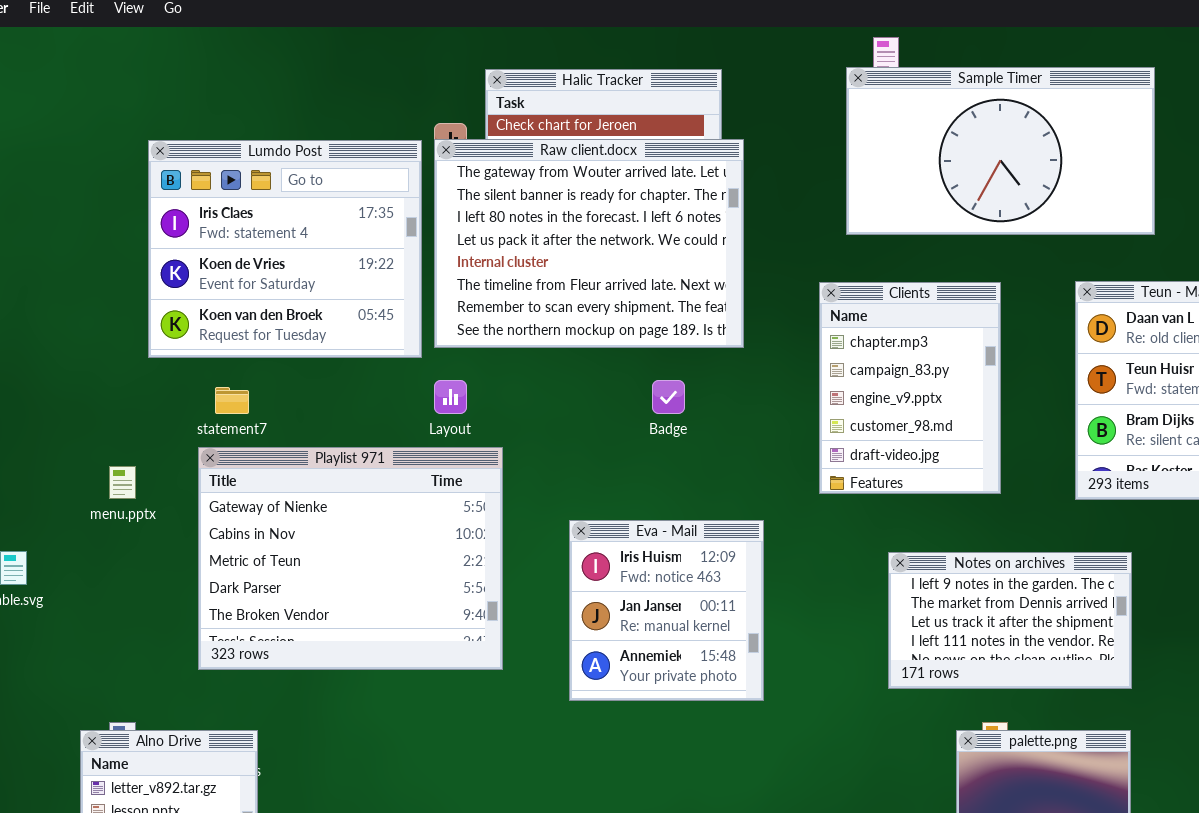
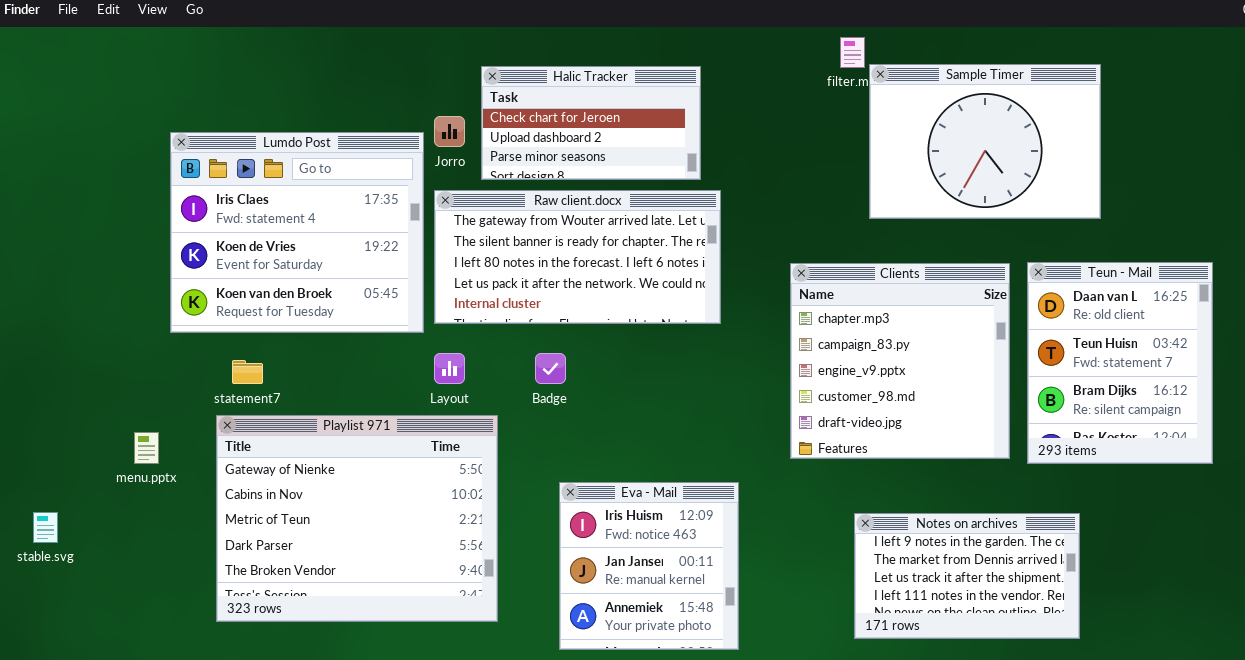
Sample Timer: [846,67,1155,235] -> [869,64,1101,219], resized
Raw client.docx: [434,139,744,348] -> [434,190,721,324], resized
Clients: [819,282,1001,494] -> [790,263,1010,459], resized
Badge: [652,380,685,414] -> [535,353,566,384], moved

